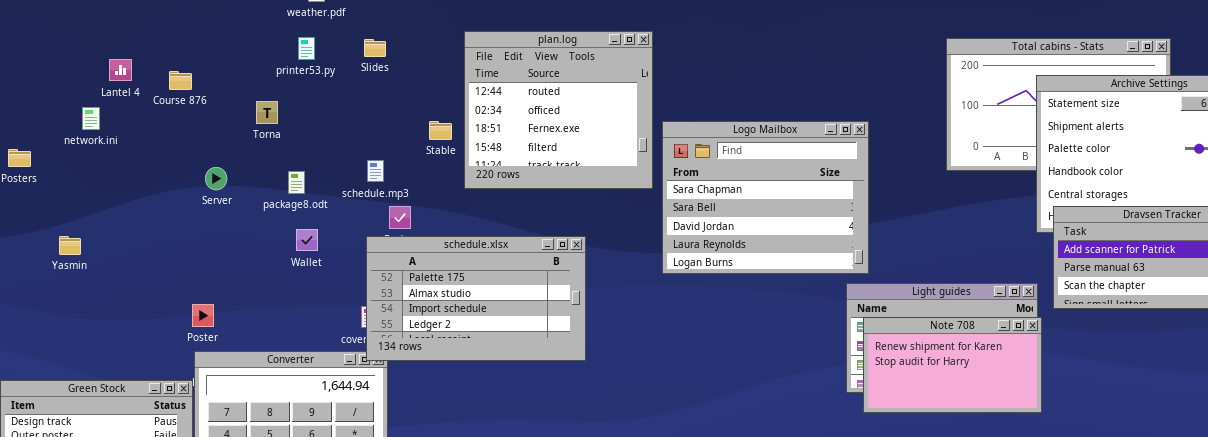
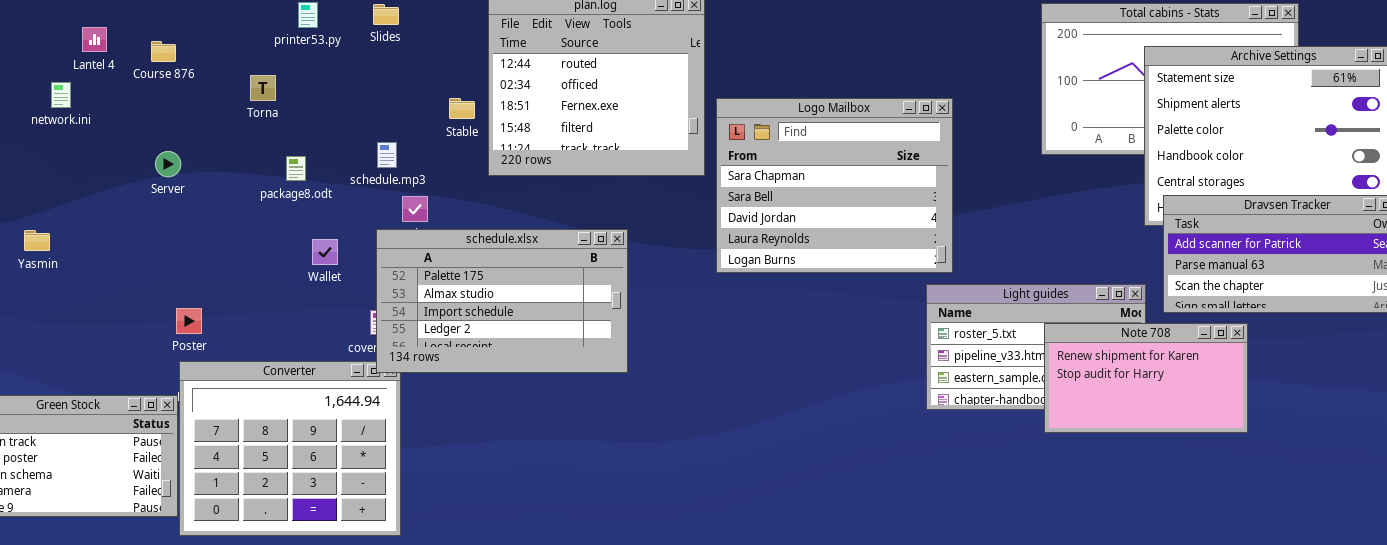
Server: [205,167,227,190] -> [155,151,181,177], moved
Wallet: [296,229,318,251] -> [312,239,338,265], moved
Note 708: [863,317,1042,413] -> [1044,323,1248,433], moved

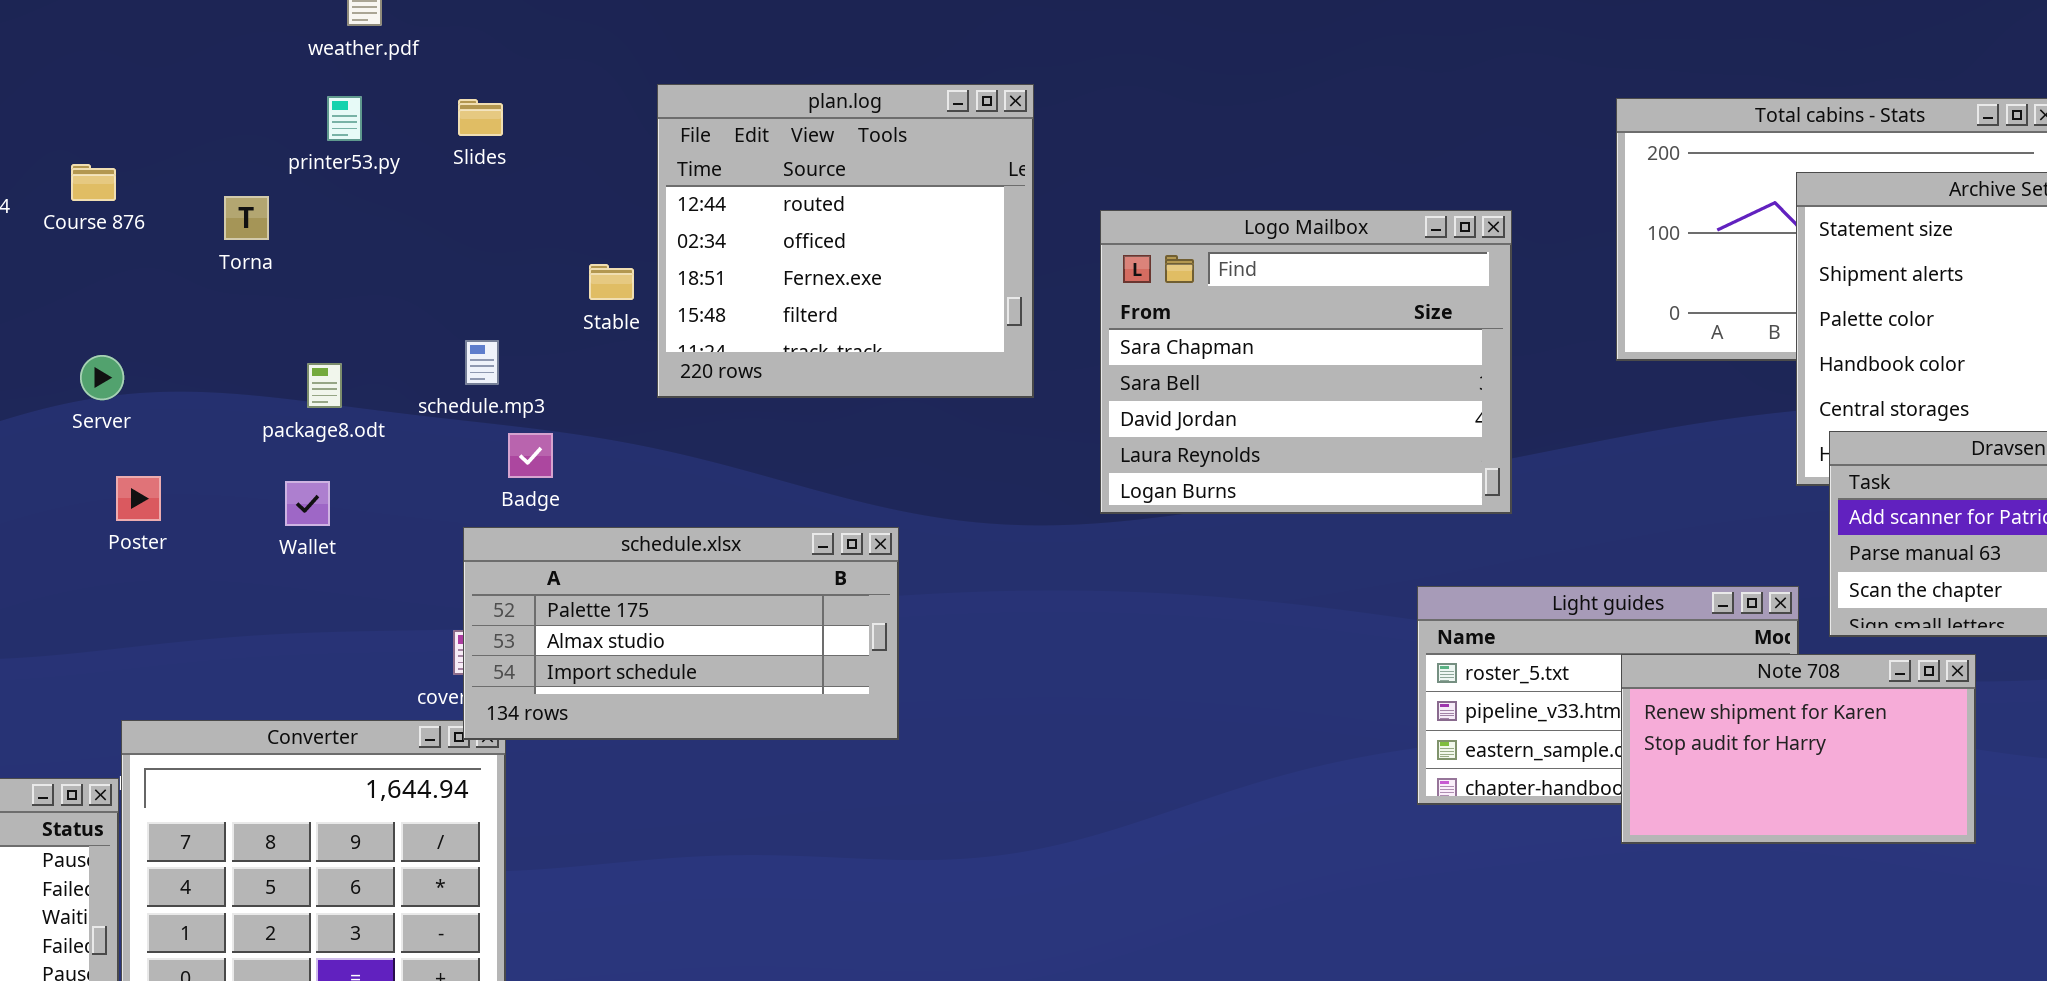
Torna: [250,75,276,101] -> [224,196,269,240], moved
Logo Mailbox: [716,98,953,273] -> [1100,210,1512,514], moved
schedule.xlsx: [376,229,628,373] -> [463,527,899,740], resized
Wallet: [312,239,338,265] -> [285,481,330,526], moved
Poster: [176,308,202,334] -> [116,476,161,521], moved

